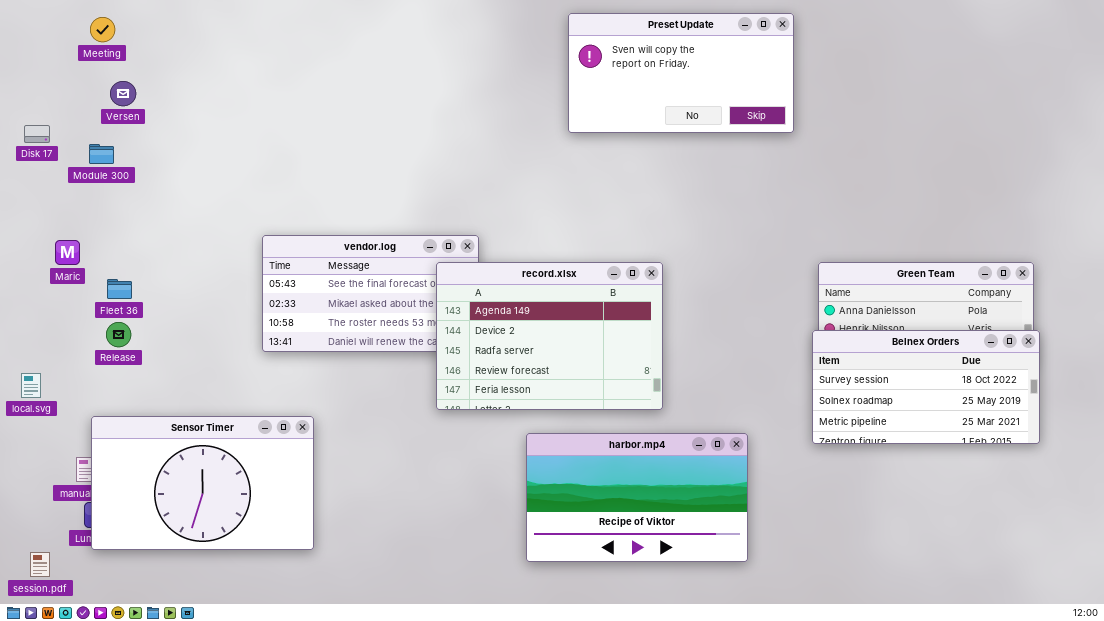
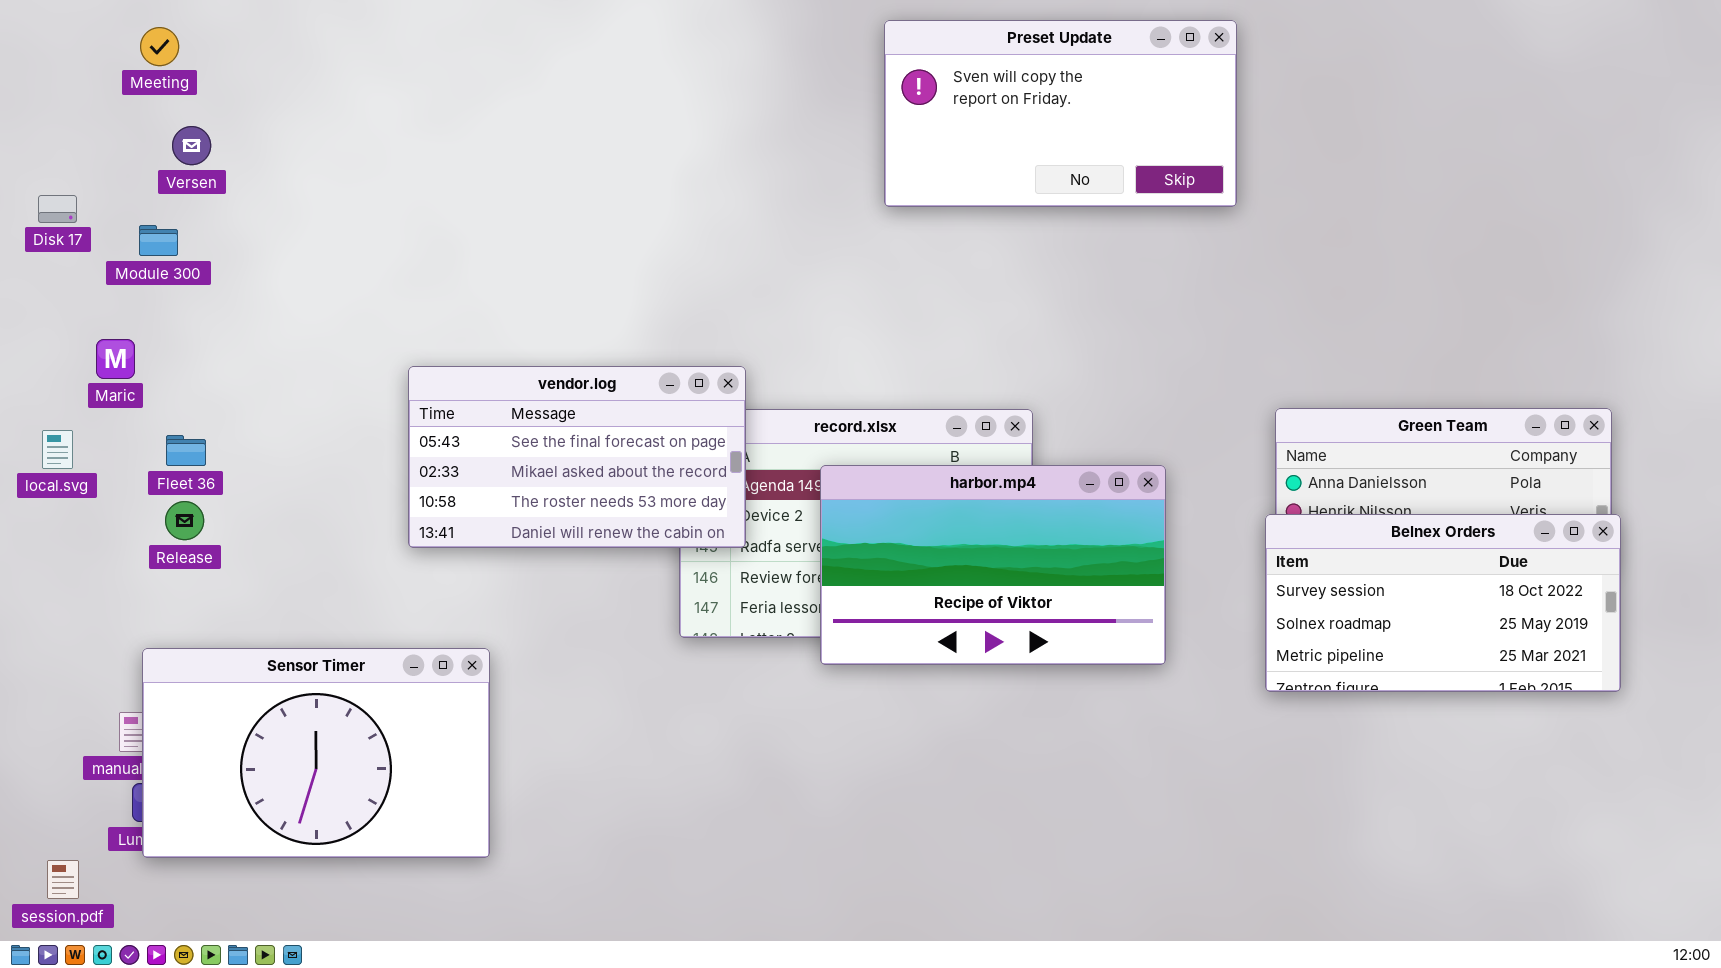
vendor.log: [262,235,479,352] -> [408,366,746,548], raised
Maric: [55,240,80,265] -> [96,339,135,379], moved
local.svg: [21,373,41,398] -> [42,430,73,469], moved
harbor.mp4: [526,433,748,562] -> [820,465,1166,665], moved

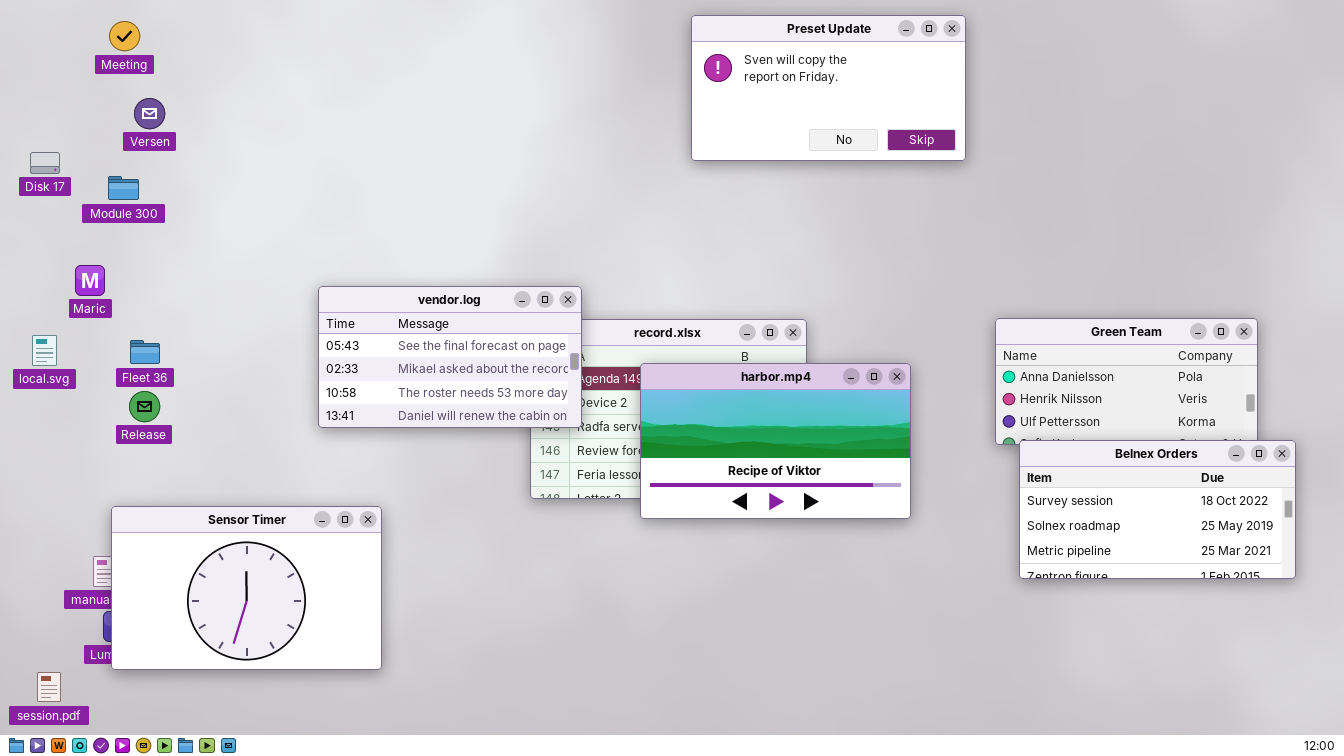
Belnex Orders: [1265,514,1621,692] -> [1019,440,1296,579], moved

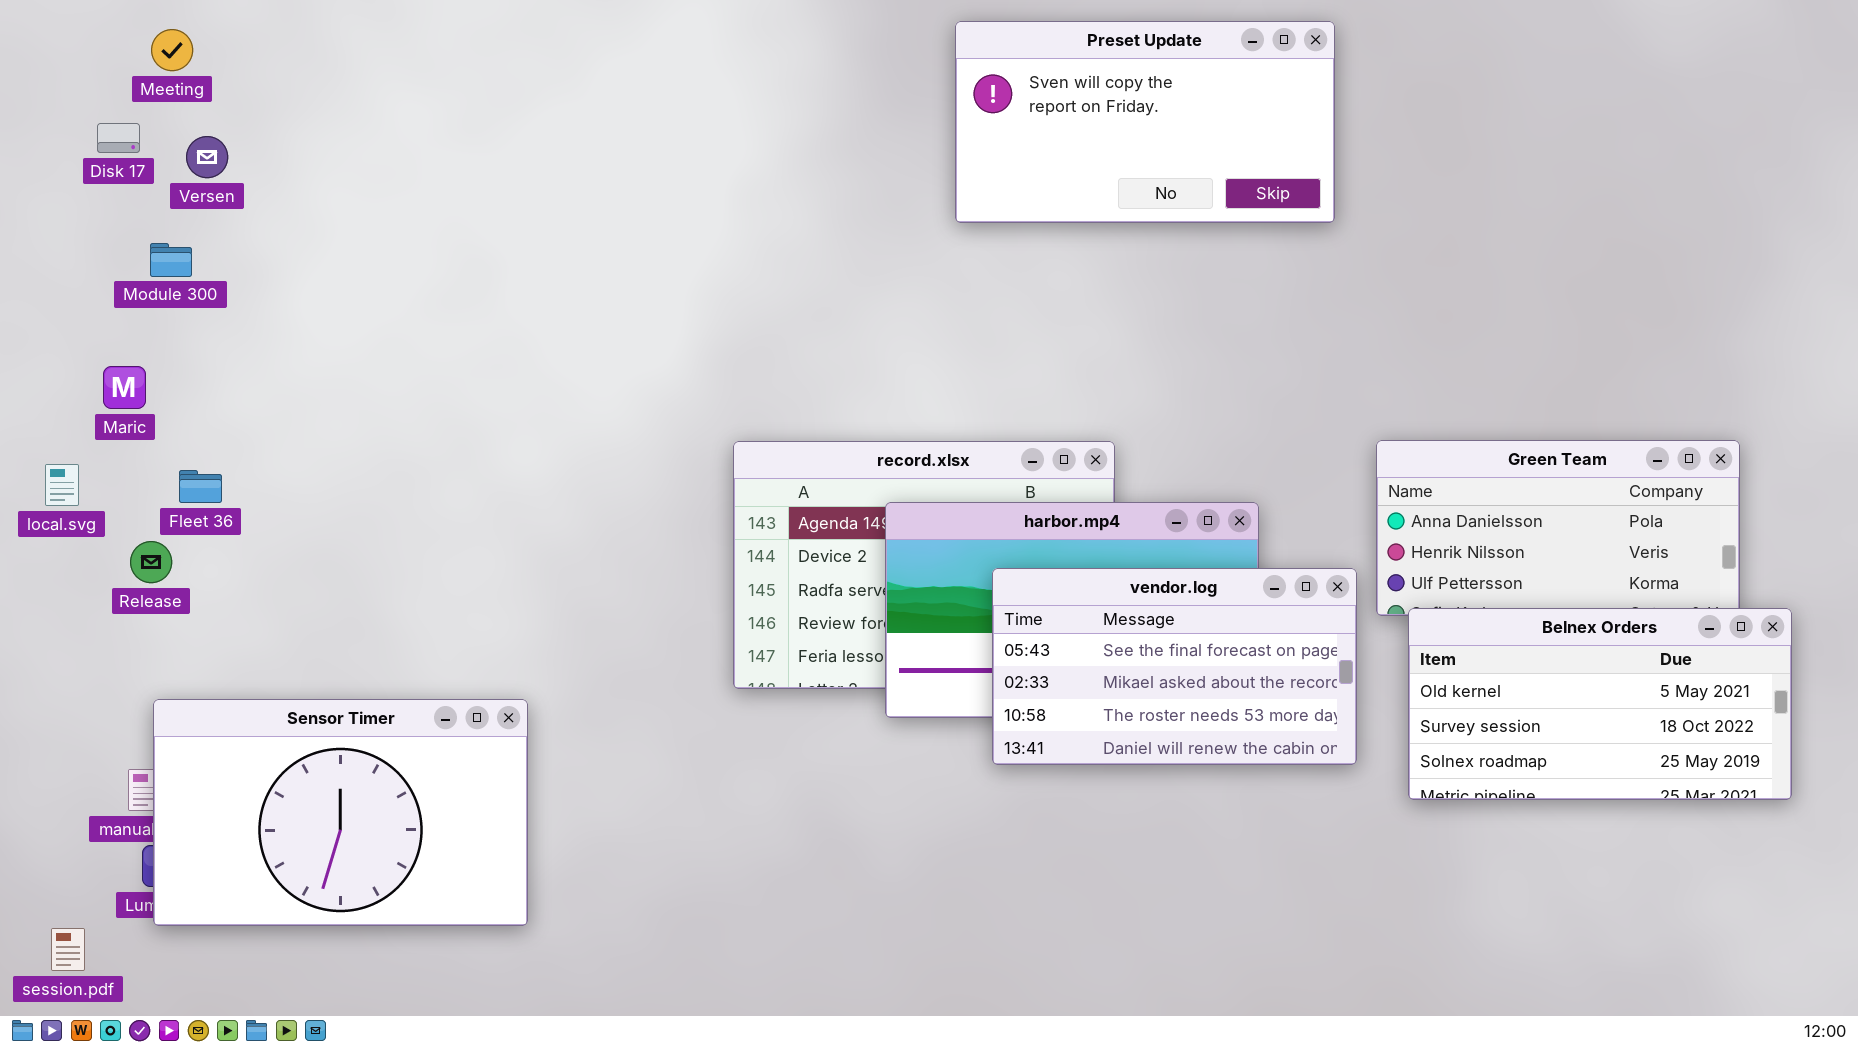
Disk 17: [30,152,60,174] -> [97,123,140,153], moved
vendor.log: [318,286,582,428] -> [992,568,1357,765], moved
Release: [129,391,160,422] -> [130,541,172,583], moved
Belnex Orders: [1019,440,1296,579] -> [1408,608,1792,800], scrolled up 1 row

